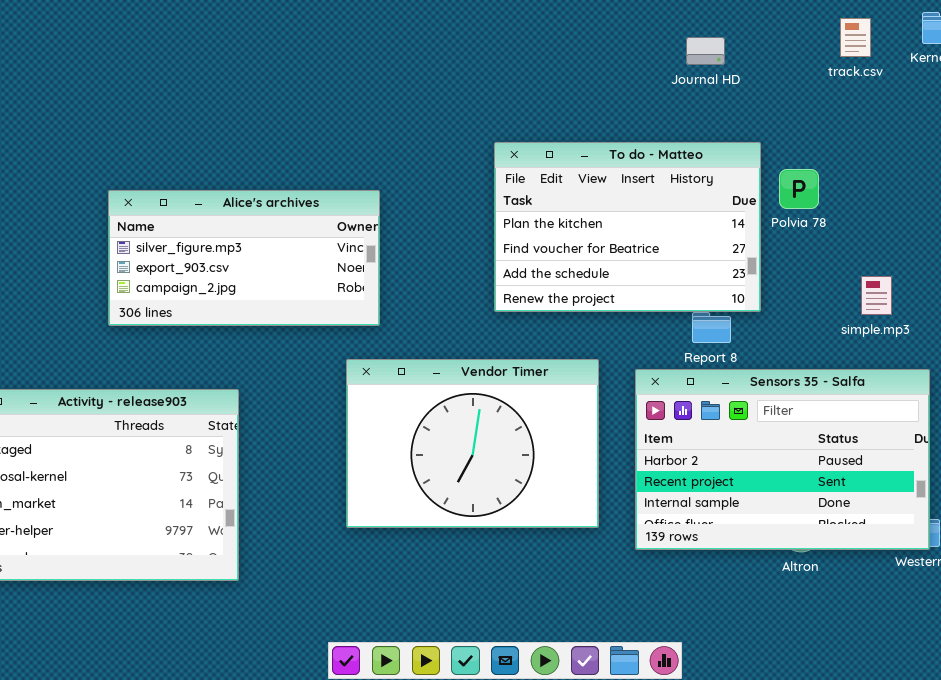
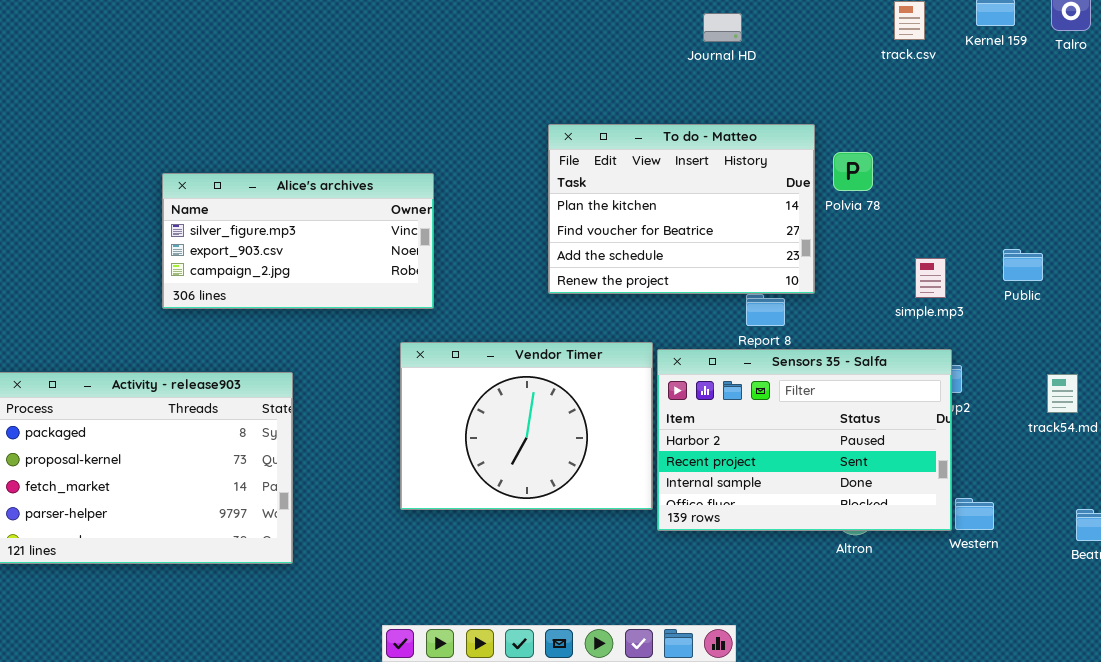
Journal HD: [686,37,725,65] -> [703,13,742,42], moved
Sensors 35 - Salfa: [635,369,930,550] -> [657,349,952,531], moved

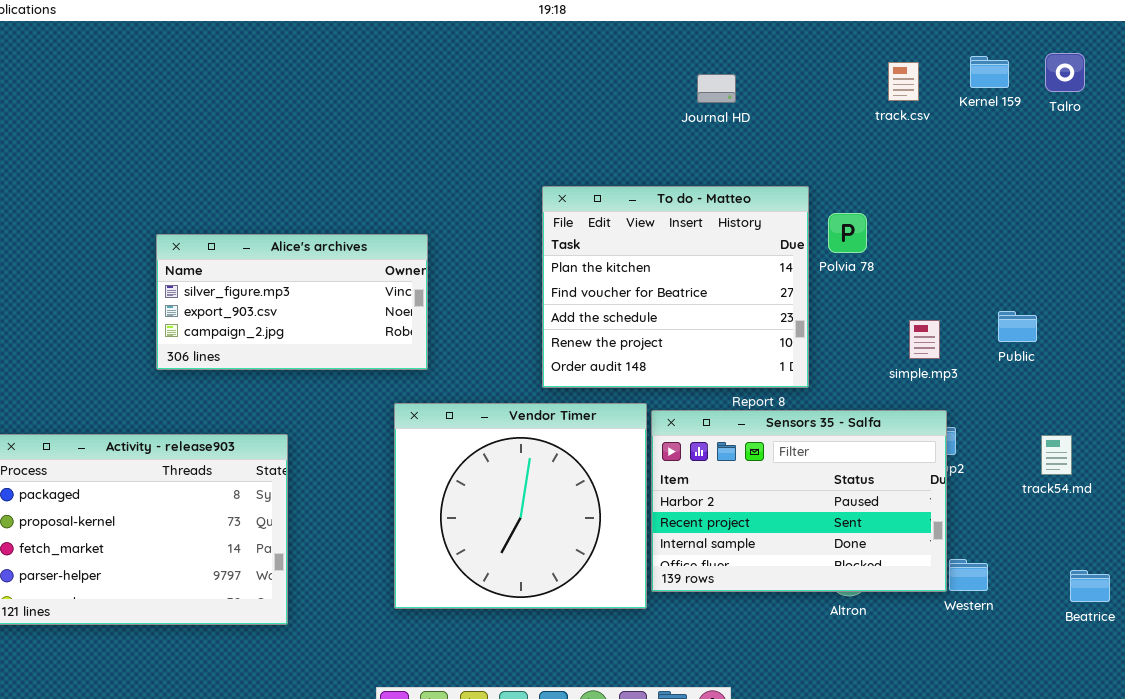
To do - Matteo: [548,124,815,294] -> [542,186,809,388], resized
Vendor Timer: [400,342,653,510] -> [394,403,647,609], resized

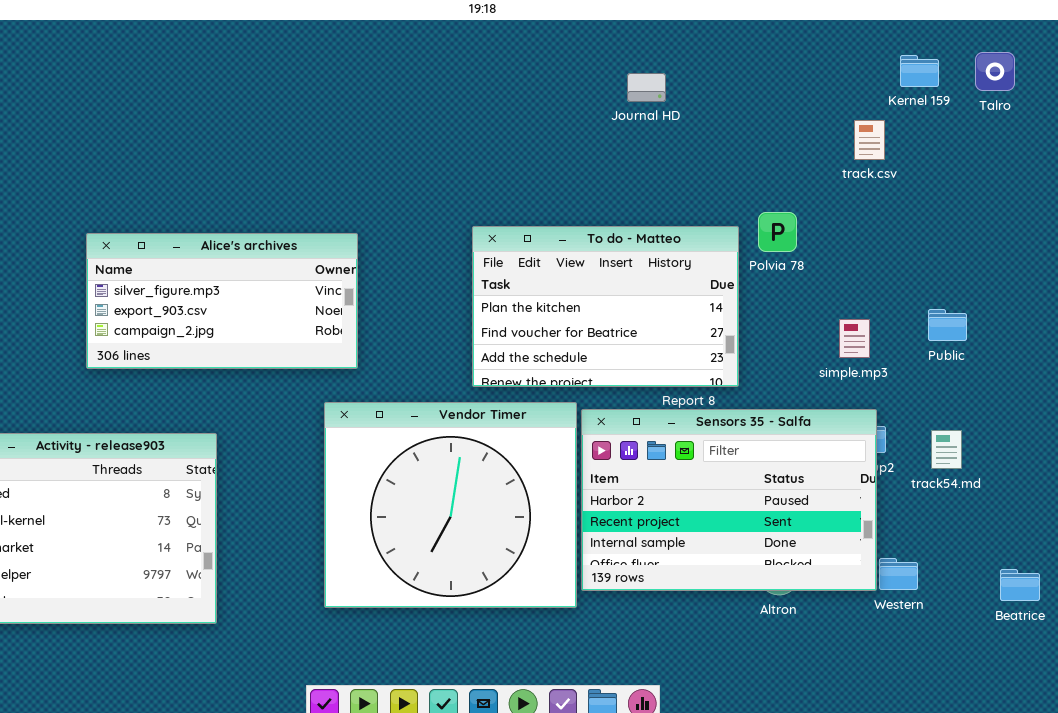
track.csv: [888,62,919,101] -> [854,120,885,160], moved
To do - Matteo: [542,186,809,388] -> [472,226,739,387], resized
track54.md: [1041,435,1072,475] -> [931,430,962,469], moved

